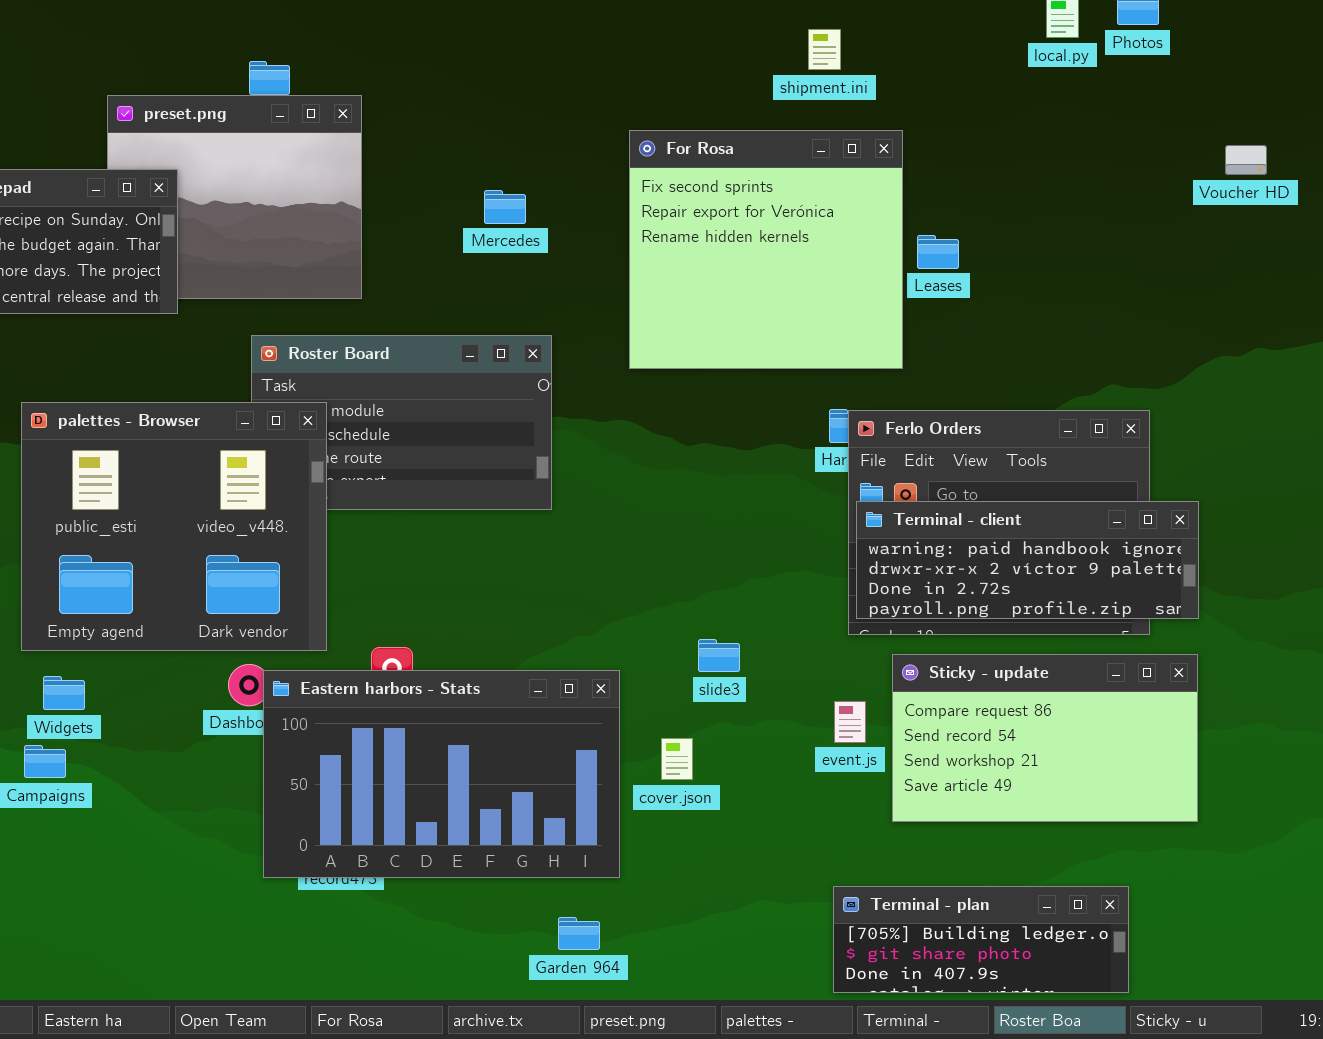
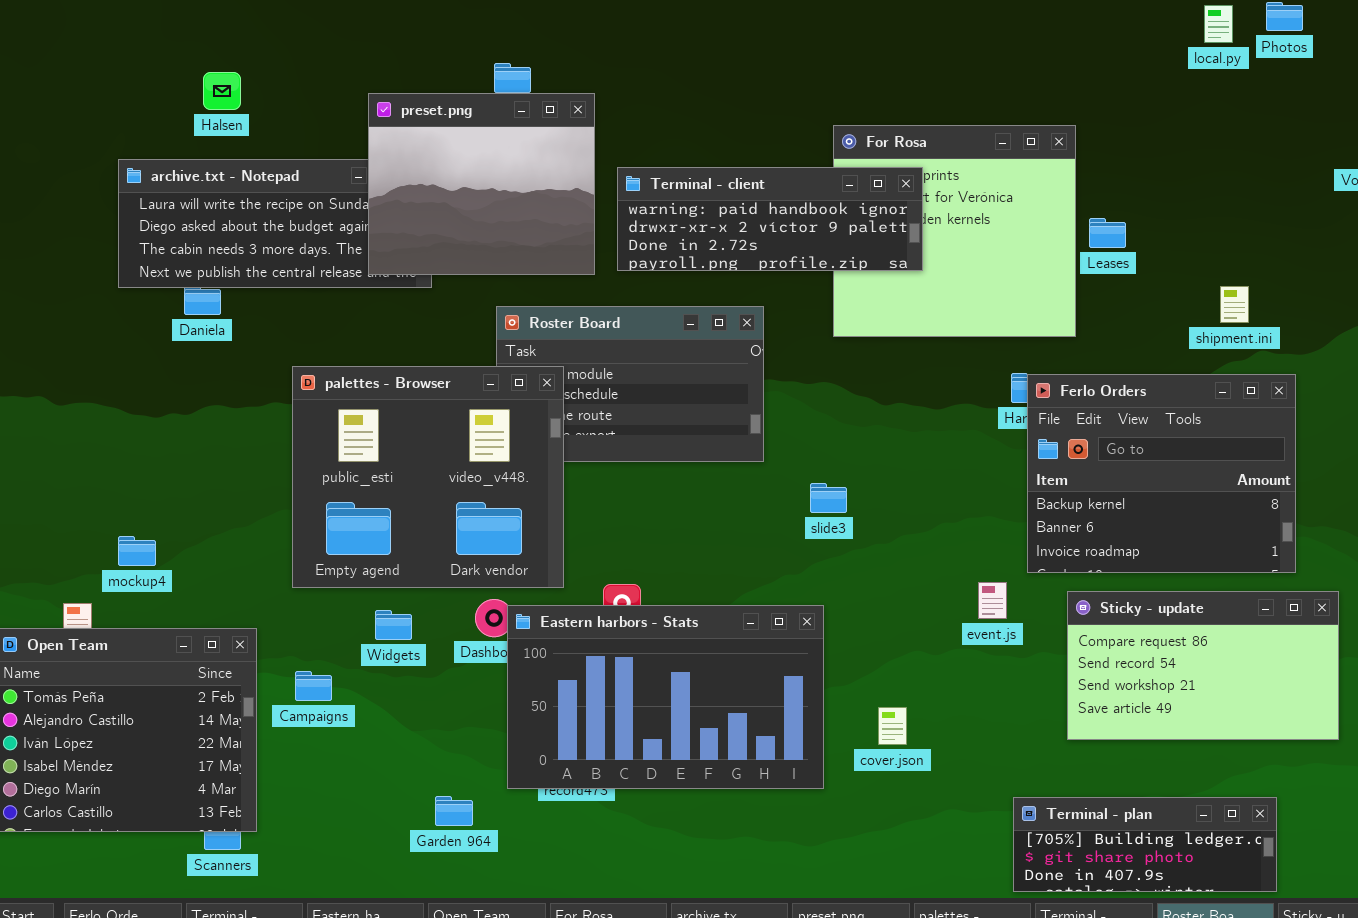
shipment.ini: [808,29,841,70] -> [1220,286,1249,323], moved
preset.png: [107,95,362,299] -> [368,93,595,275], raised
Terminal - client: [856,501,1199,619] -> [617,167,923,271], moved
slide3: [698,639,740,672] -> [810,483,847,513], moved
Widgets: [43,676,85,710] -> [375,610,412,640], moved
event.js: [834,701,866,743] -> [978,582,1007,619], moved
cover.json: [661,738,693,780] -> [878,707,907,745], moved
Garden 964: [558,917,600,950] -> [435,796,473,826], moved

